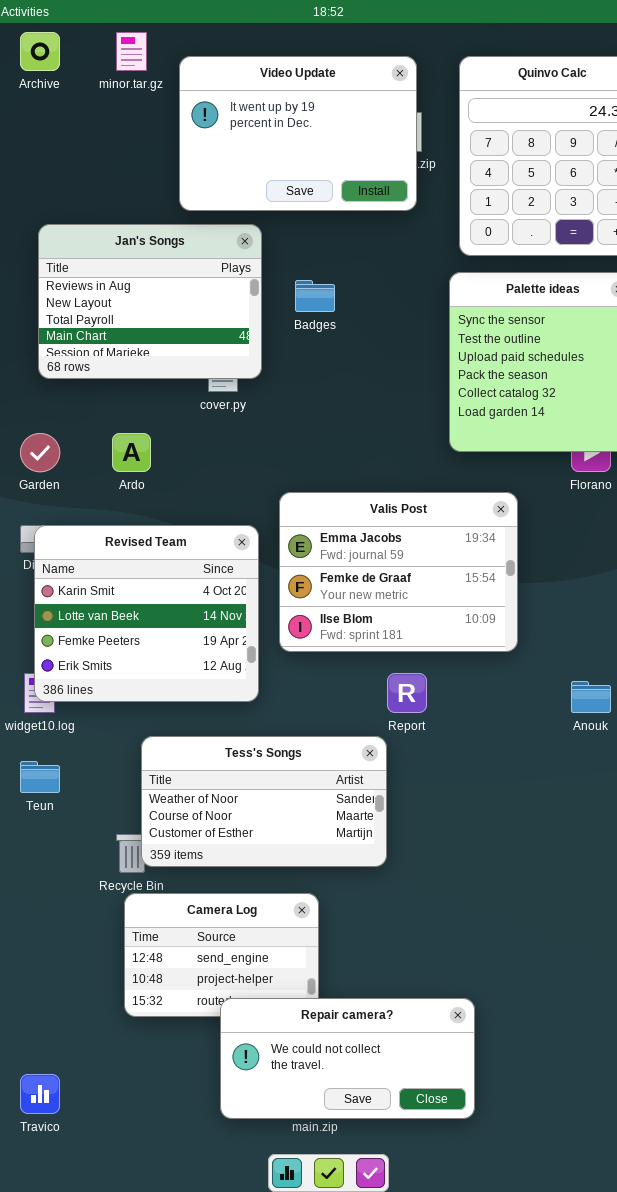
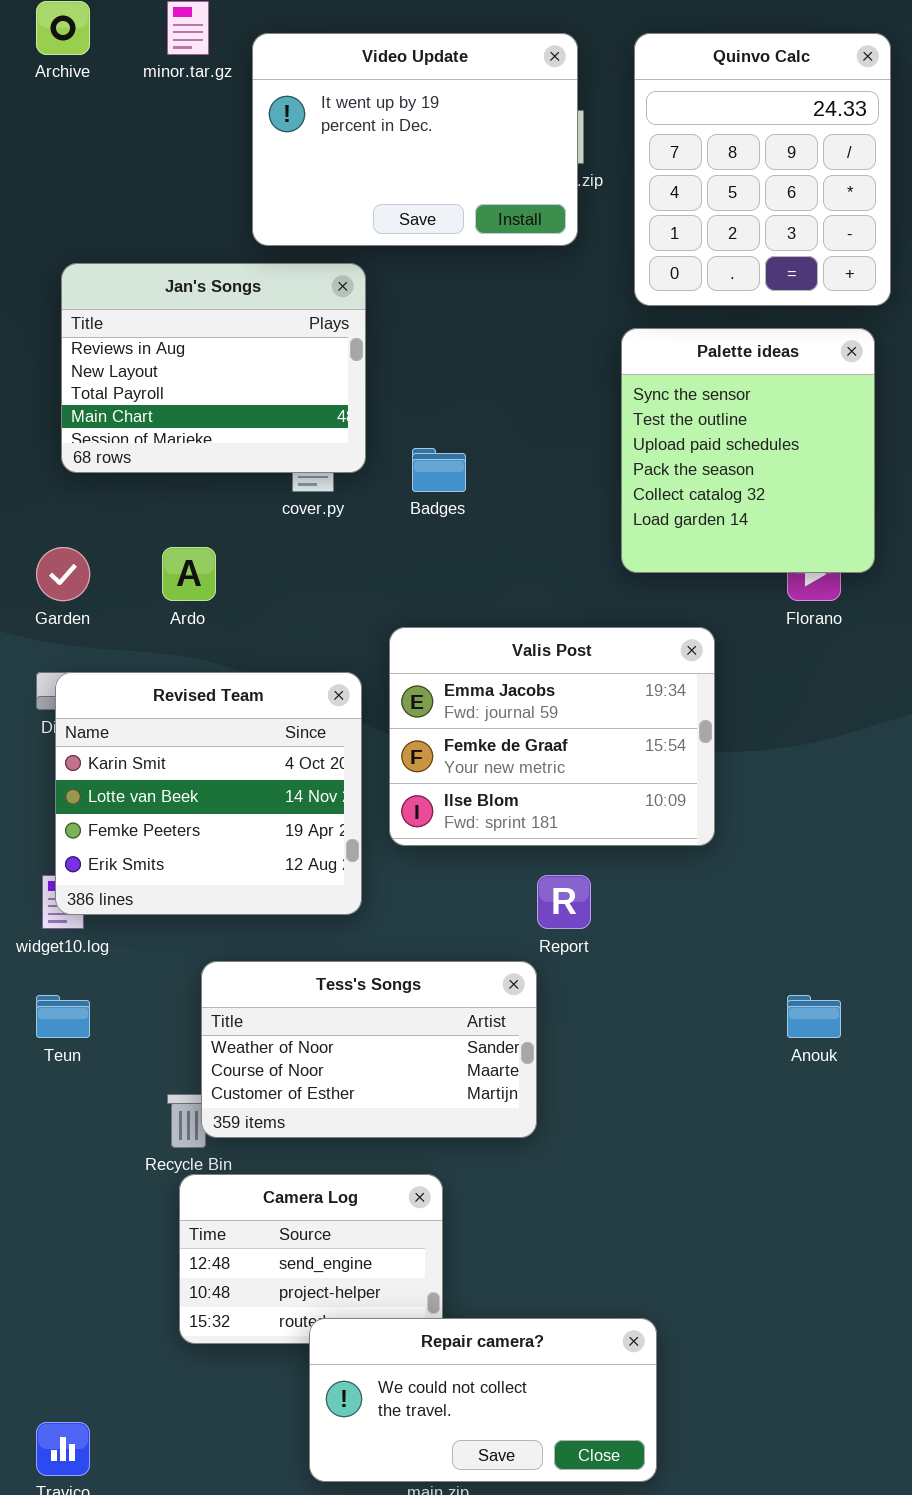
Badges: [295,280,335,312] -> [412,448,466,492], moved
Anouk: [571,681,611,713] -> [787,995,841,1038], moved

